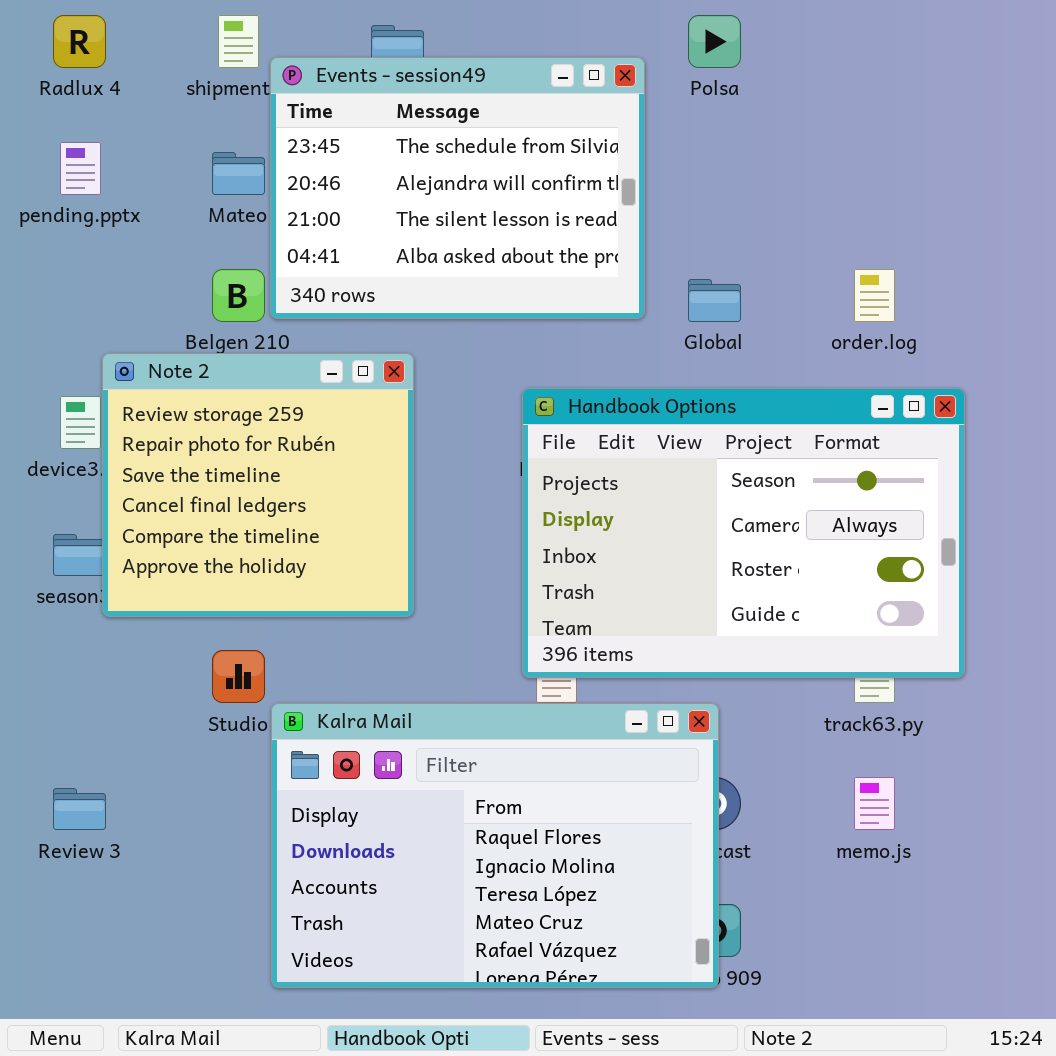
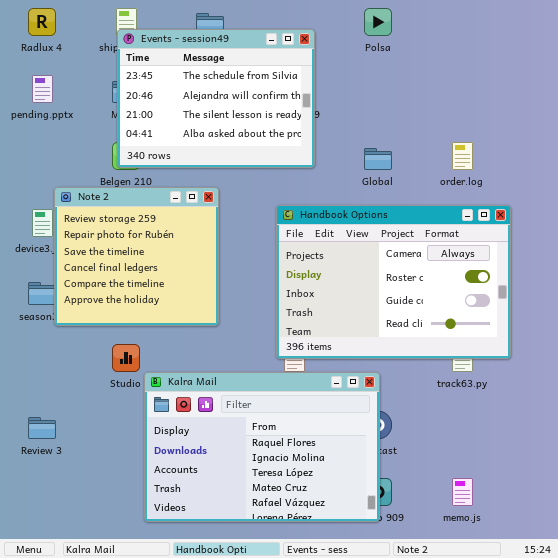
Events - session49: [270,57,645,319] -> [117,29,315,168], moved
Handbook Options: [522,388,965,678] -> [276,205,511,359], scrolled down 1 row
memo.js: [854,777,895,830] -> [452,478,473,506], moved

